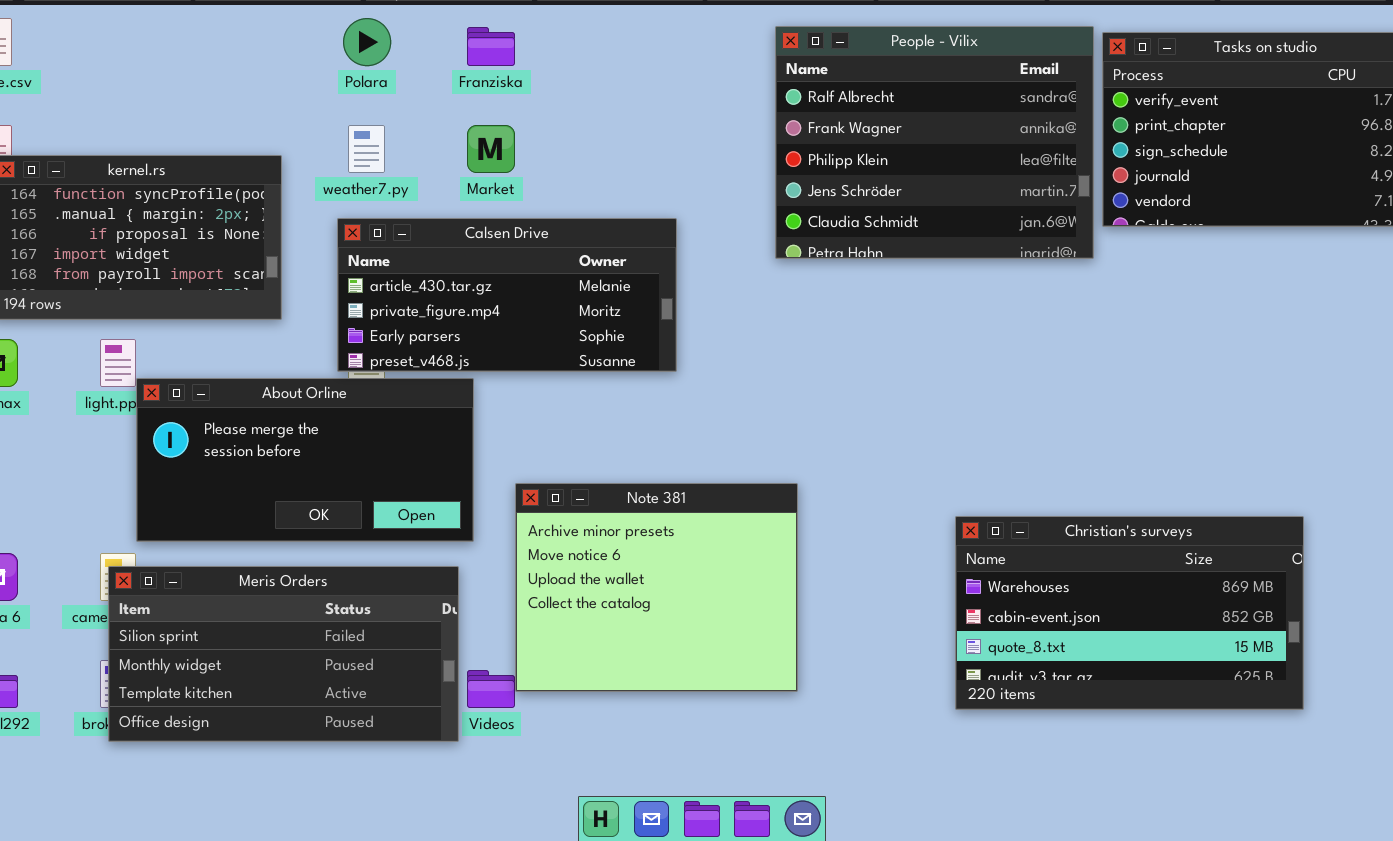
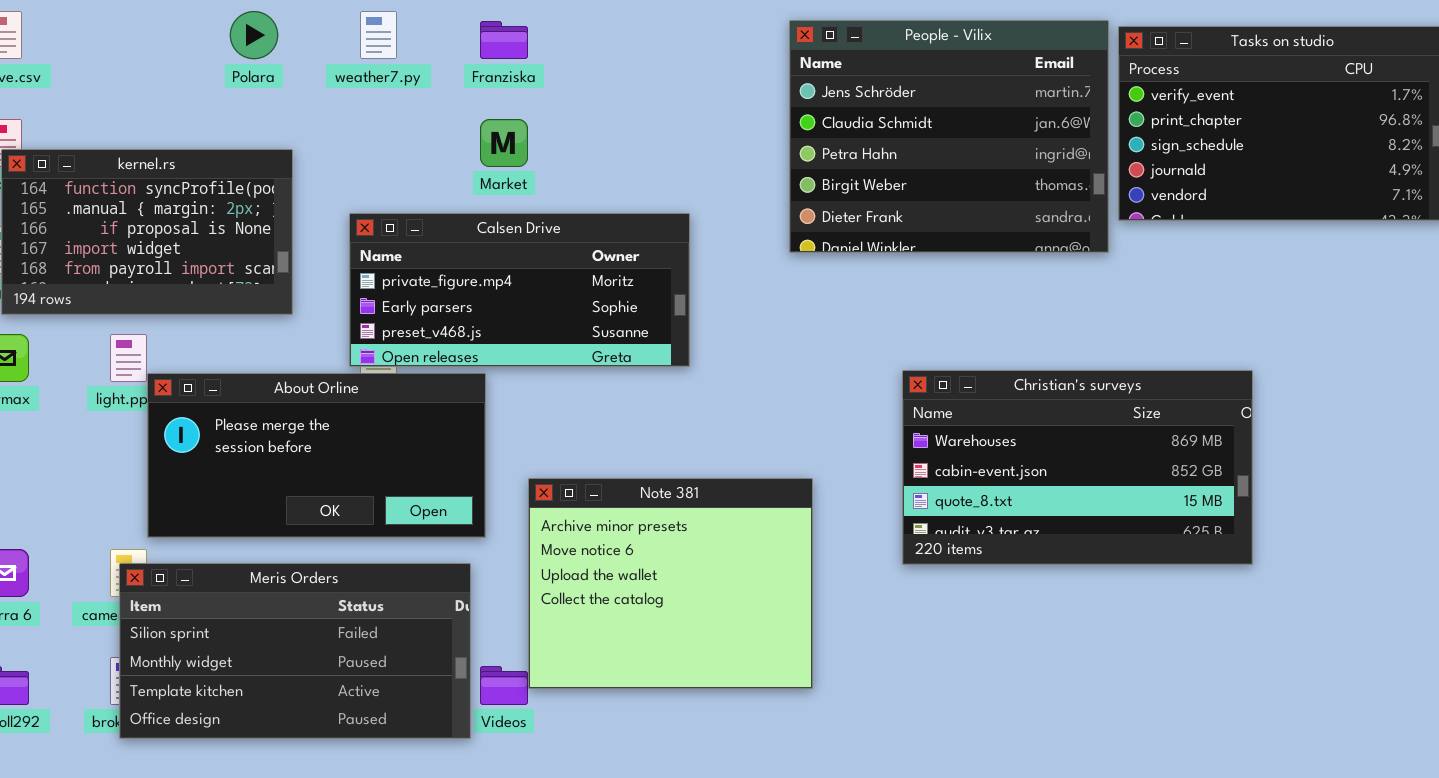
Polara: [343,18,391,66] -> [230,11,278,59], moved
People - Vilix: [775,26,1094,259] -> [789,20,1109,253], scrolled down 3 rows
weather7.py: [348,125,385,173] -> [360,11,397,59], moved
Calsen Drive: [337,218,677,372] -> [349,213,690,367], scrolled down 1 row
Christian's surveys: [955,516,1304,710] -> [902,370,1253,565], moved

